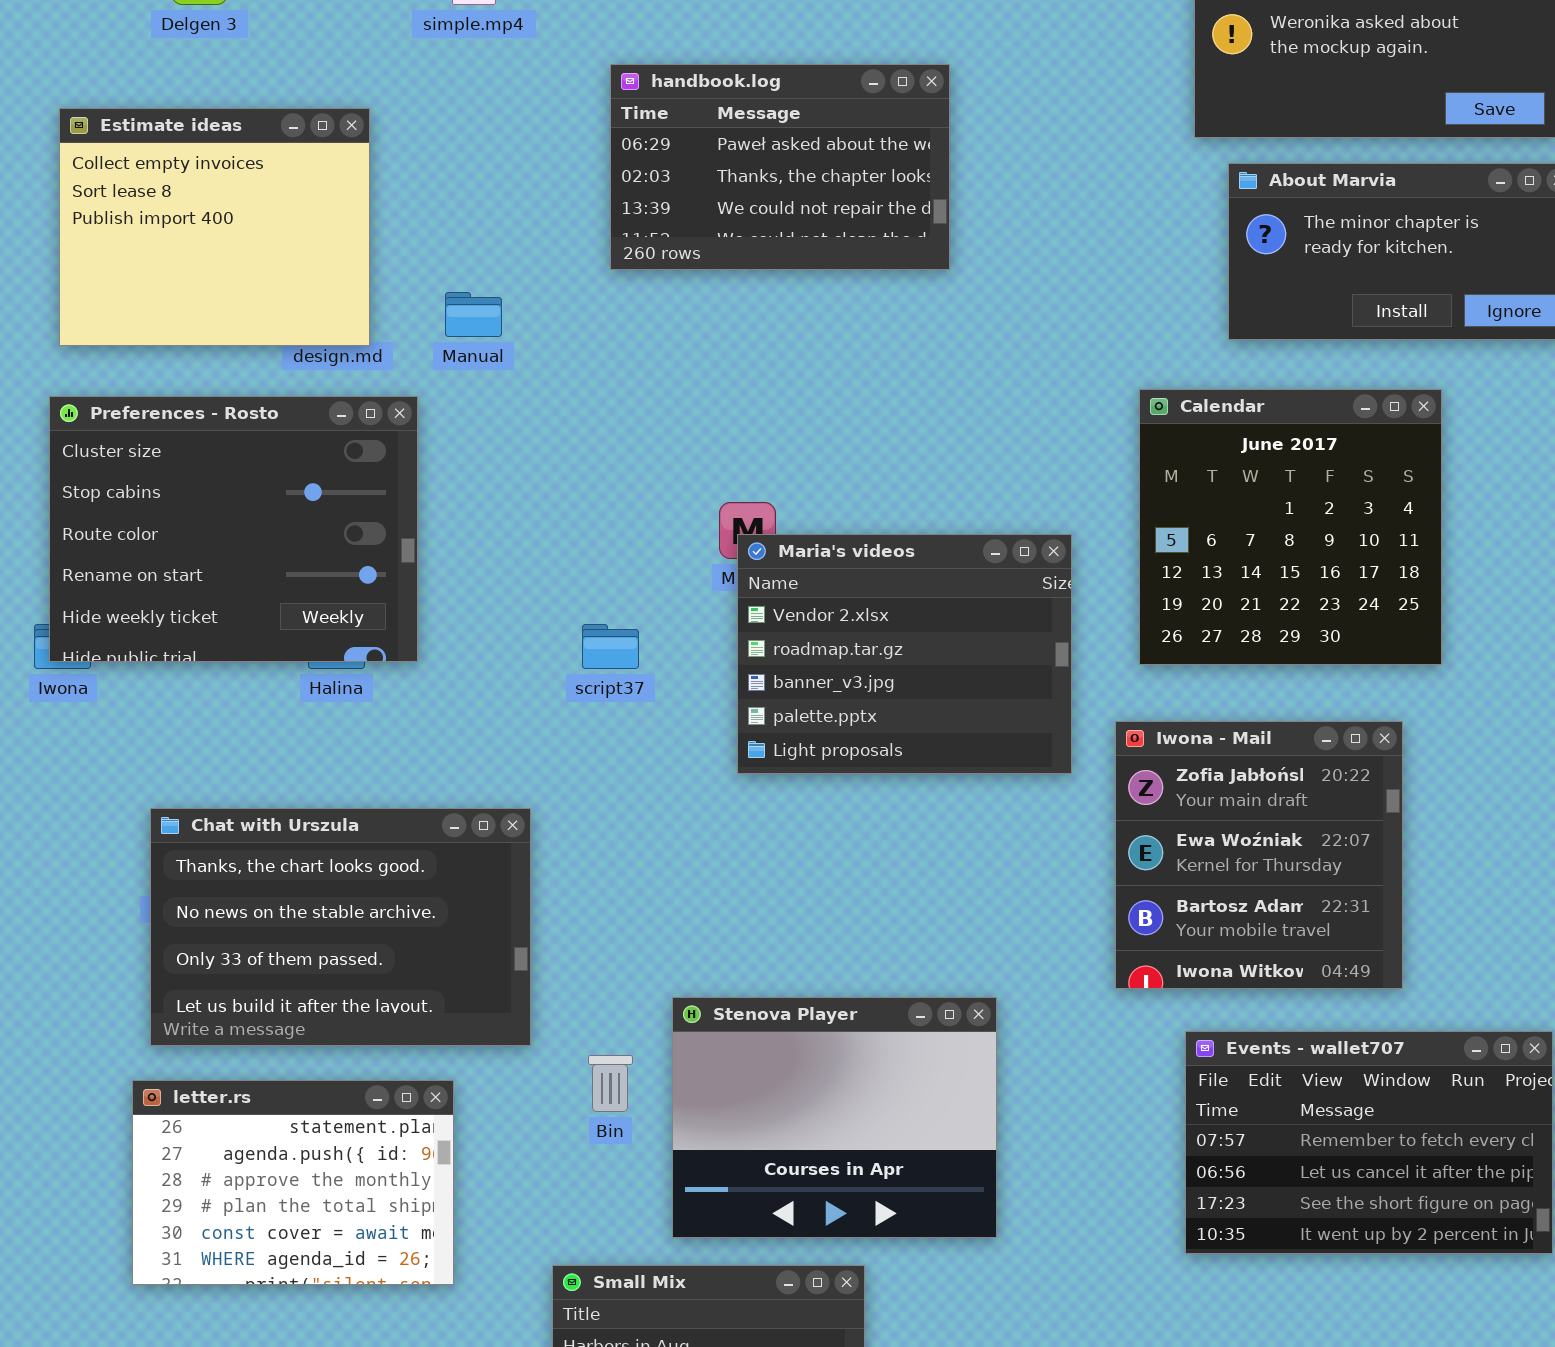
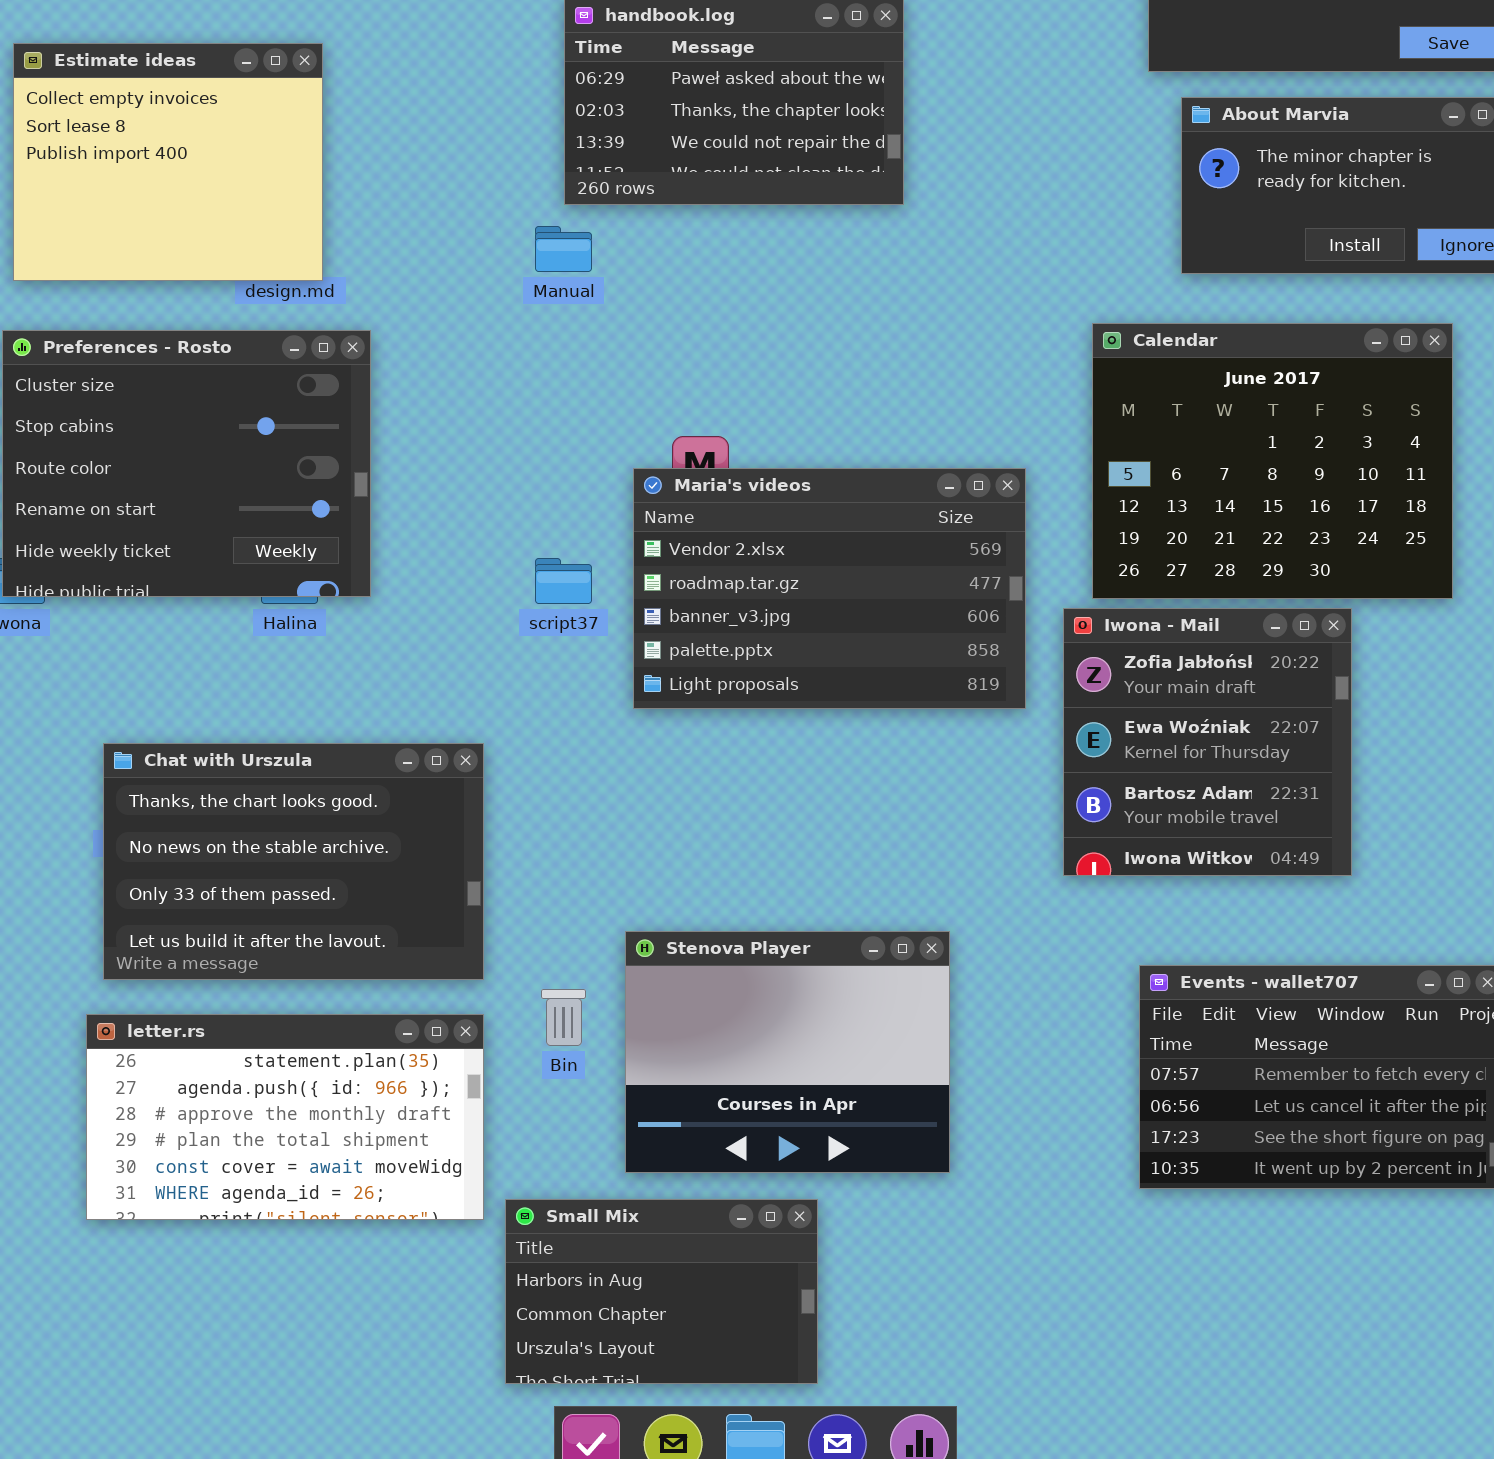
Manual: [445,292,502,337] -> [535,226,592,272], moved
Calendar: [1139,389,1442,665] -> [1092,323,1453,599], resized
Maria's videos: [737,534,1072,774] -> [633,468,1026,709], resized
Iwona - Mail: [1115,721,1403,989] -> [1063,608,1352,876], moved
letter.rs: [132,1080,454,1285] -> [86,1014,484,1220], resized

